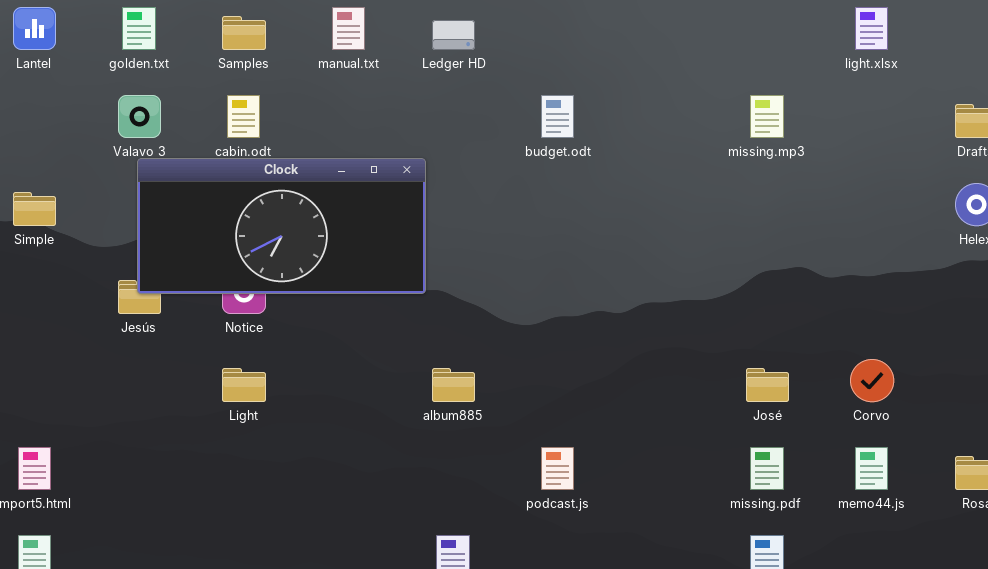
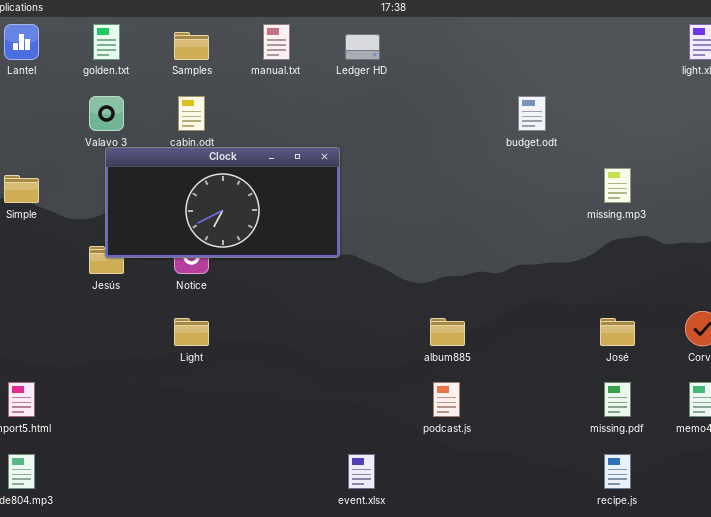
budget.odt: [541,95,574,138] -> [518,96,546,131], moved
missing.mp3: [750,95,784,138] -> [604,168,631,203], moved
album885: [432,368,475,402] -> [430,318,465,346], moved

